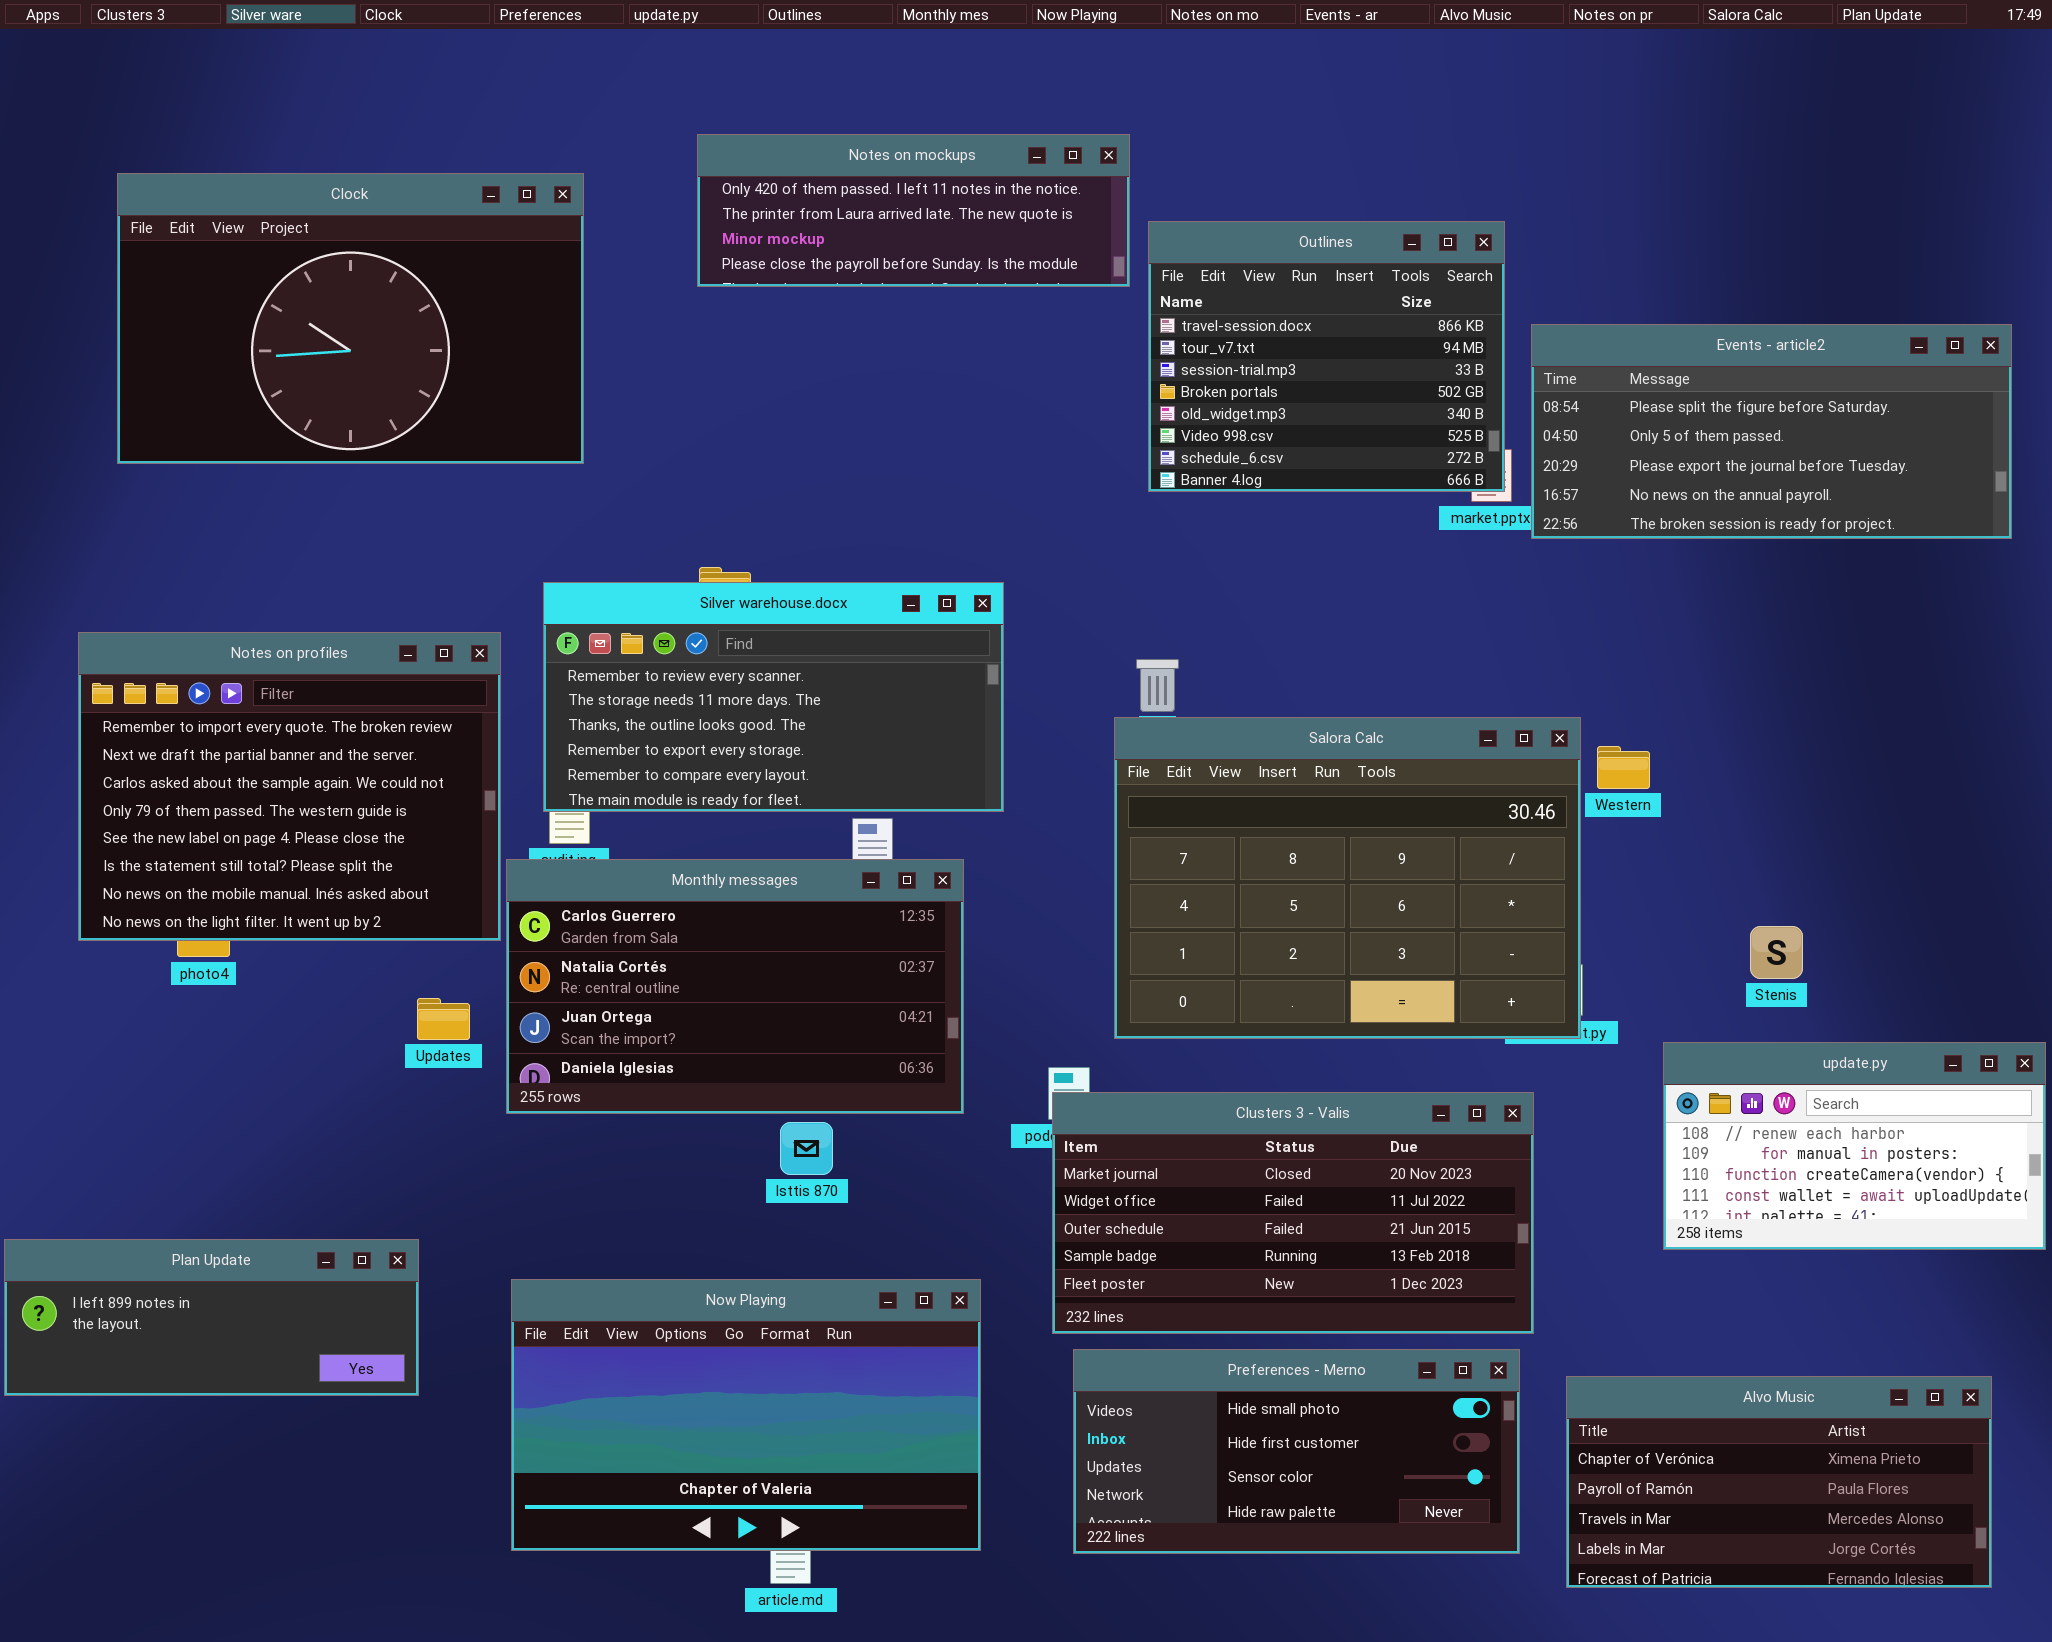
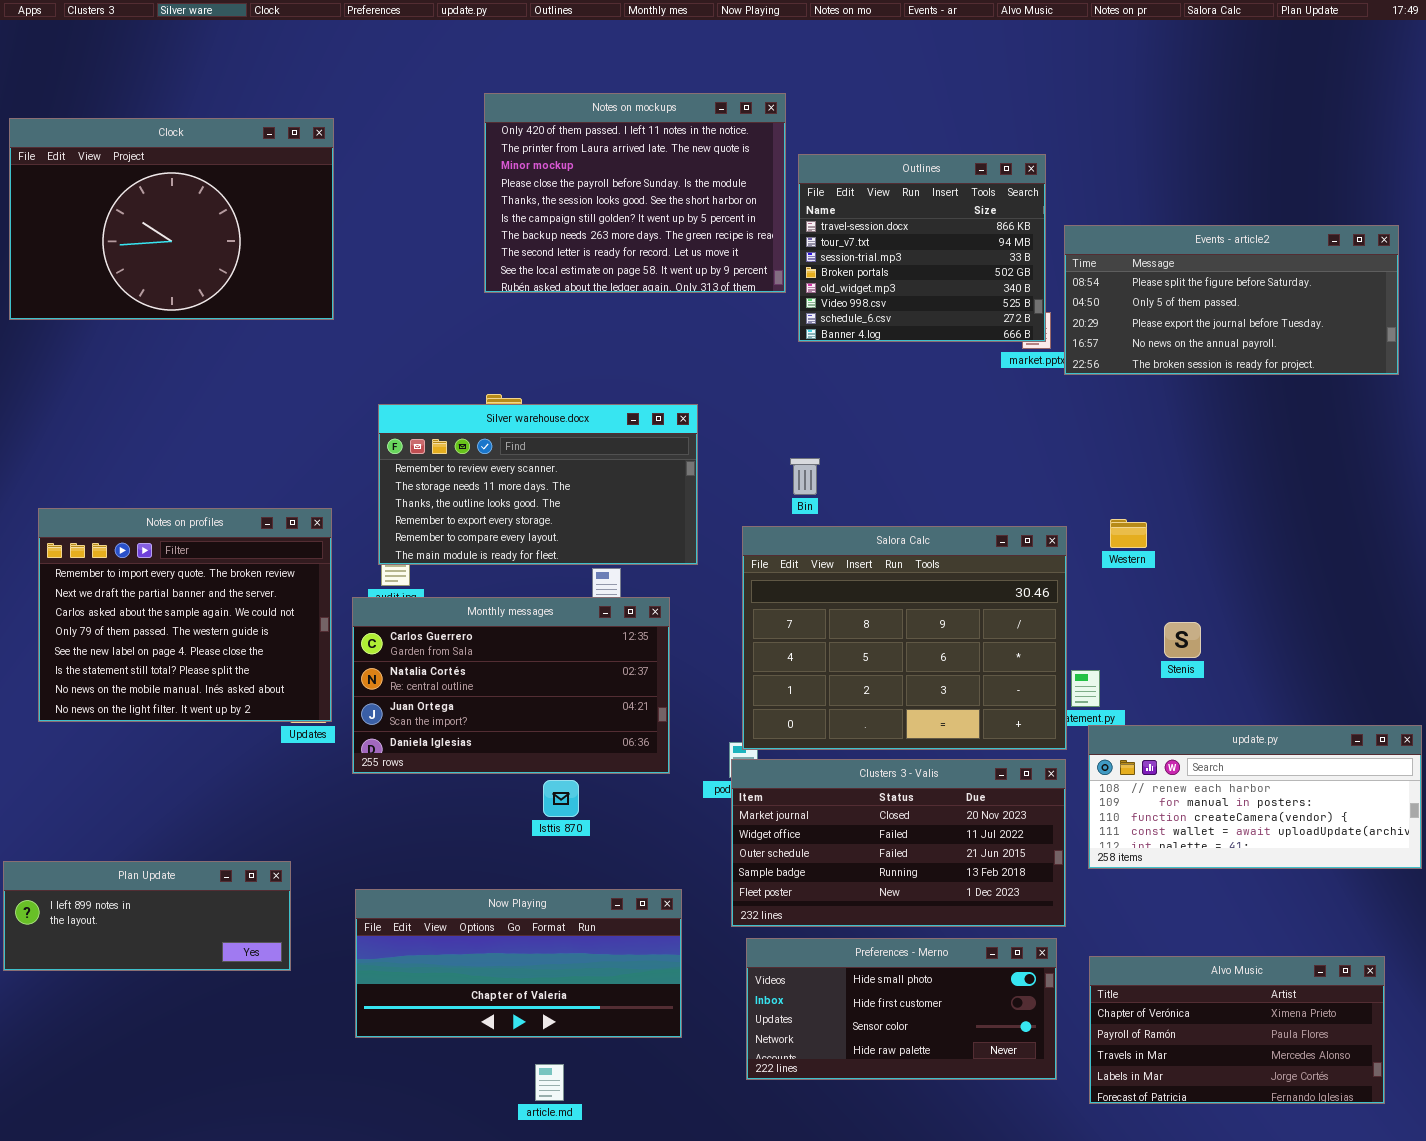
Notes on mockups: [697,134,1130,287] -> [484,93,786,293], resized
Clock: [117,173,584,464] -> [9,118,334,320], moved
Notes on profiles: [78,632,501,941] -> [38,508,332,722], moved
Salora Calc: [1114,717,1581,1039] -> [742,526,1067,750], moved
Stenis: [1750,926,1803,979] -> [1164,622,1201,658], moved
update.py: [1663,1042,2046,1250] -> [1088,725,1422,869], resized
Now Playing: [511,1279,981,1551] -> [355,889,682,1038], resized

